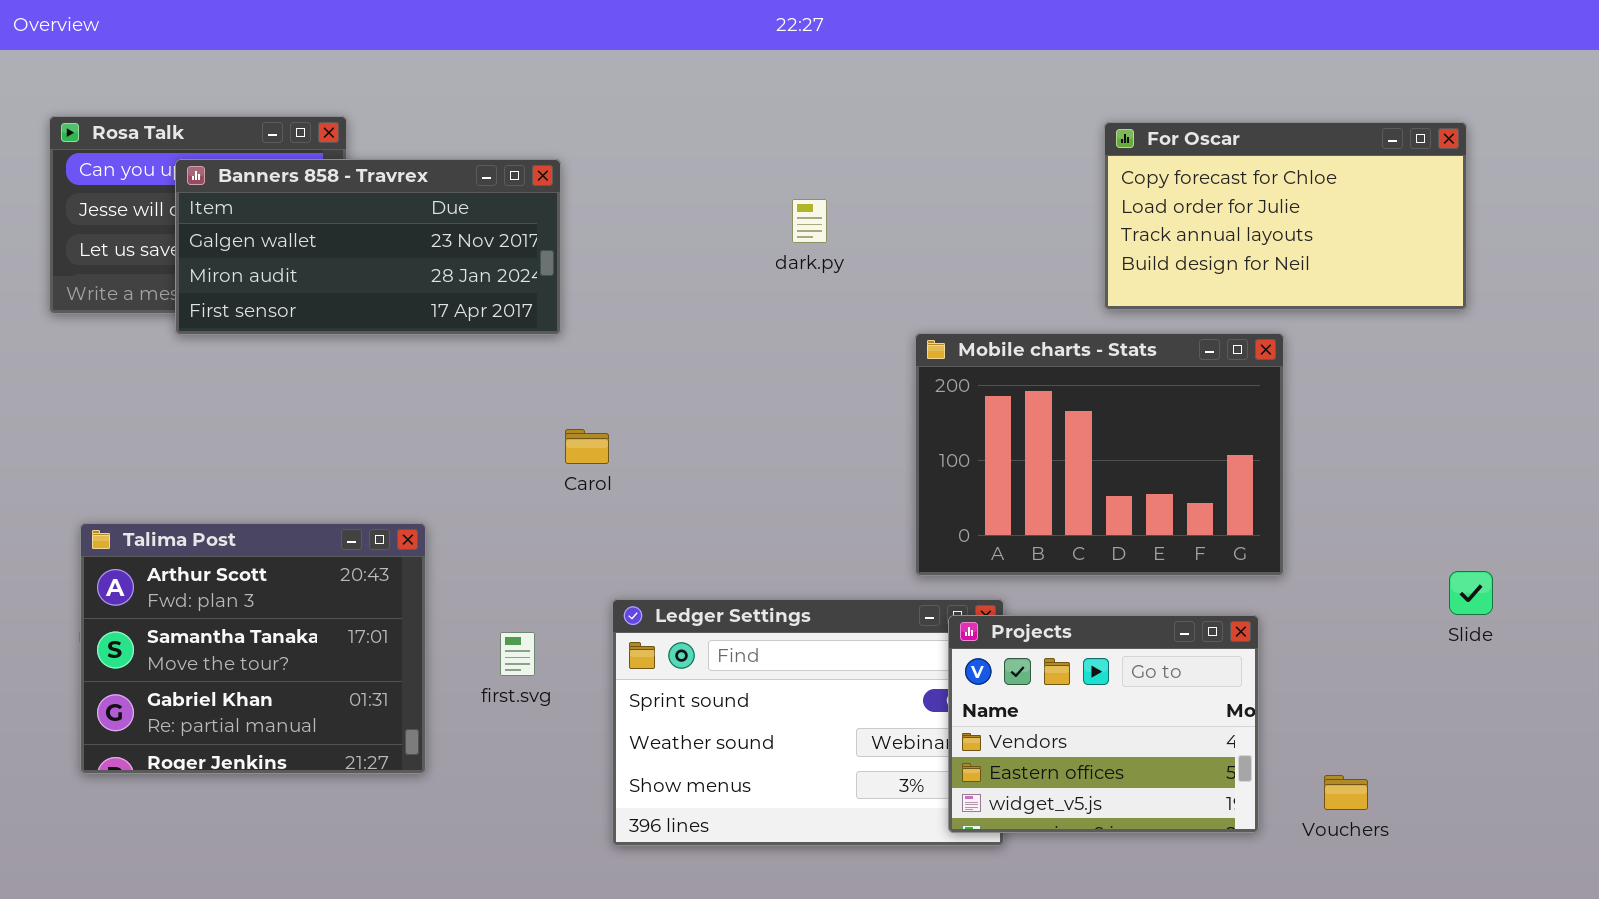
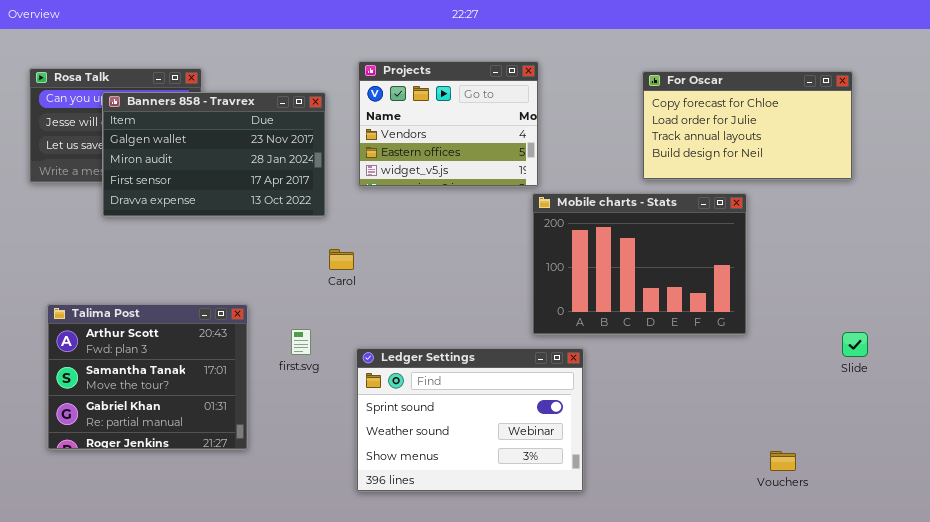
Banners 858 - Travrex: [175,159,561,335] -> [102,92,326,217], resized
Projects: [948,615,1259,833] -> [358,61,539,187], moved
first.svg: [500,632,535,676] -> [291,329,311,355], moved

